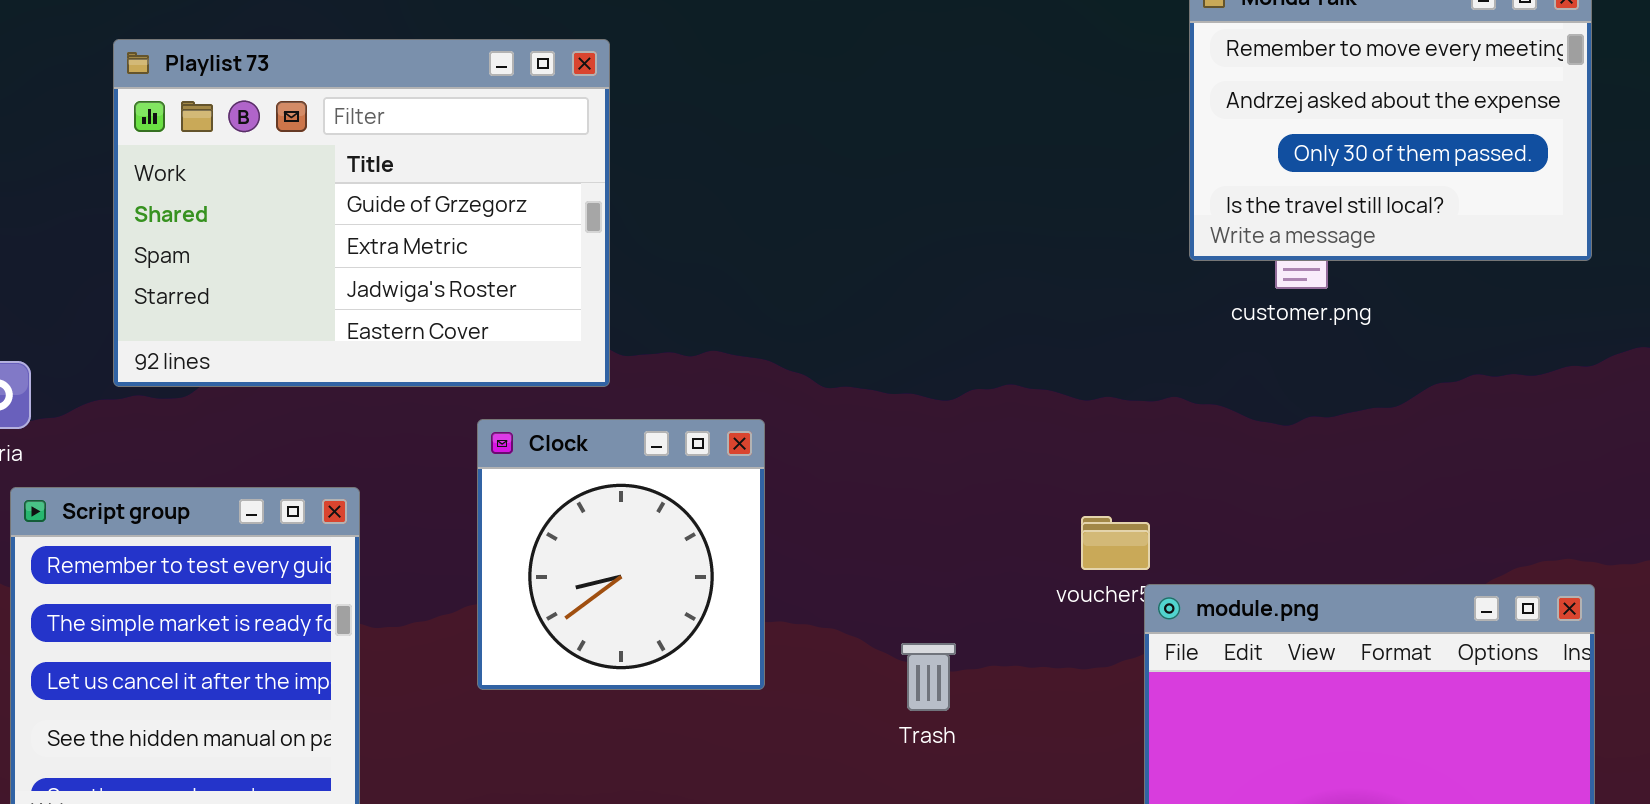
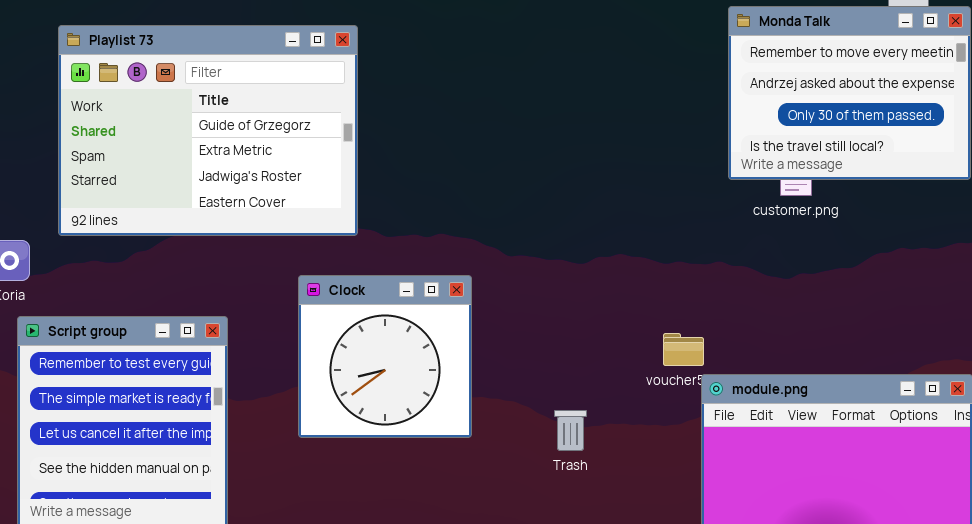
Playlist 73: [113,39,610,387] -> [58,25,358,236], moved

